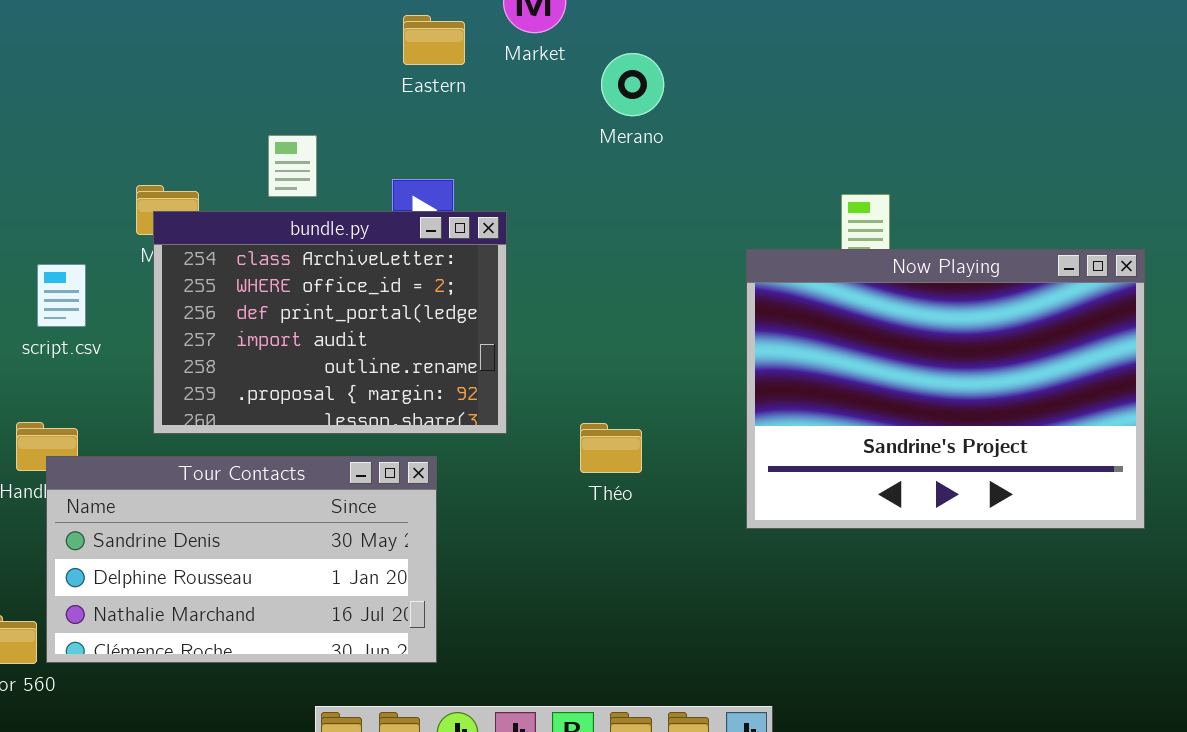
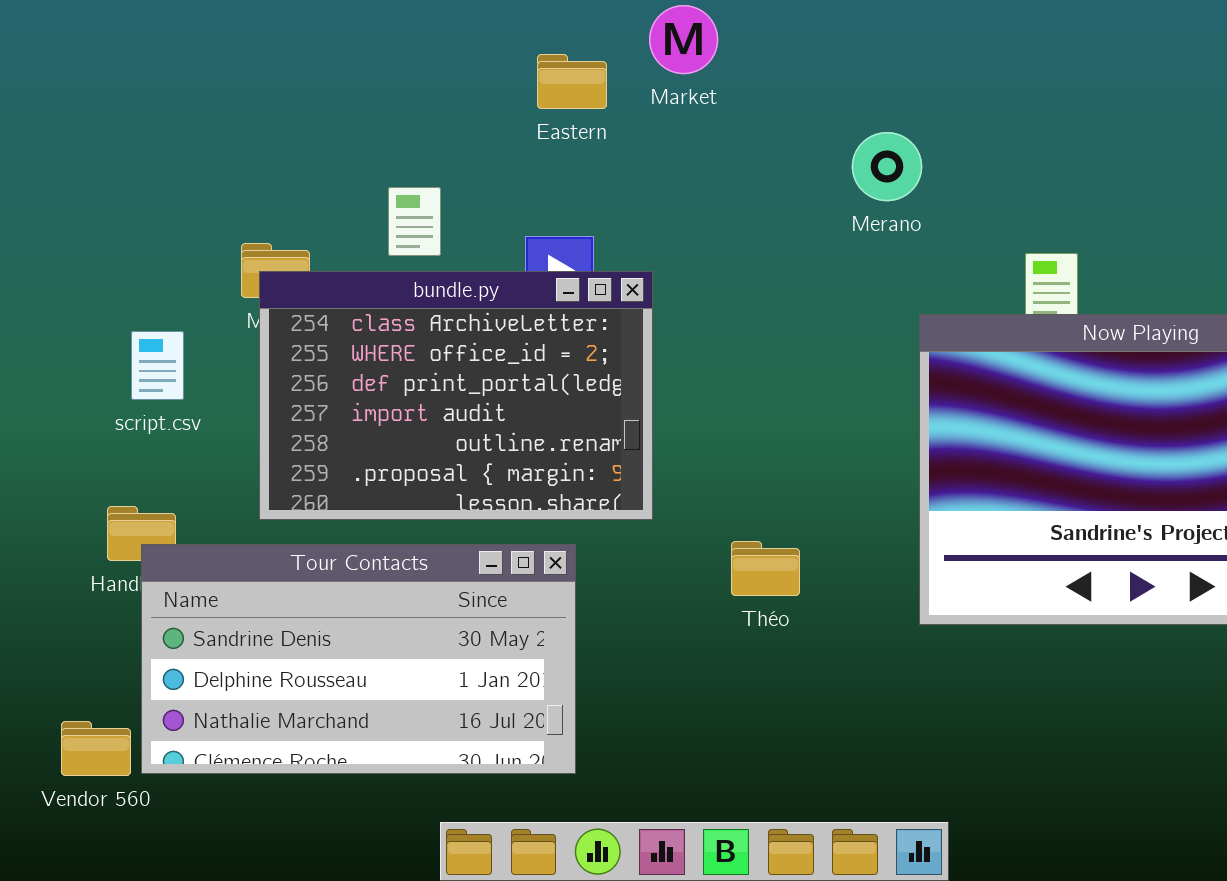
Merano: [601,53,664,116] -> [852,132,922,201], moved
Théo: [580,423,642,473] -> [731,541,800,596], moved

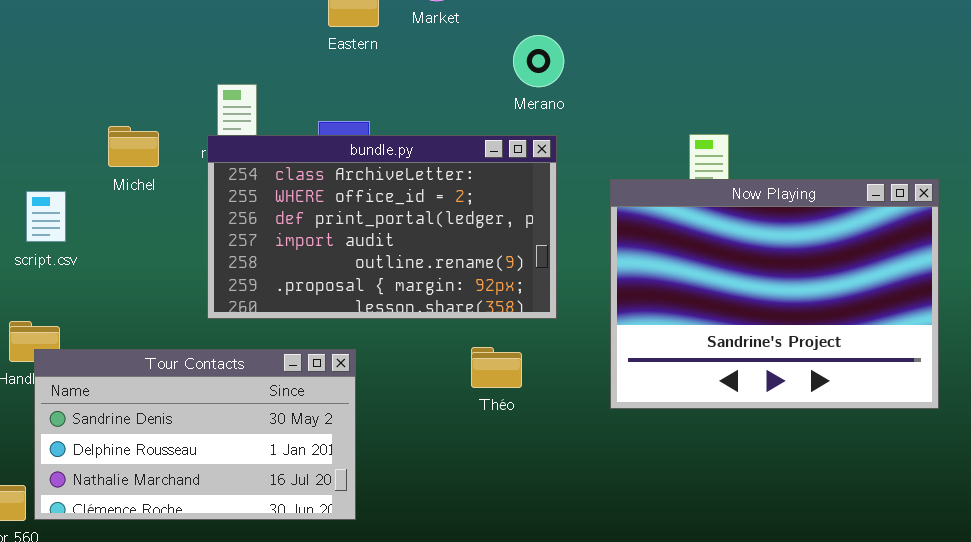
Merano: [852,132,922,201] -> [513,35,564,87], moved
bundle.py: [259,271,653,520] -> [207,135,557,319], moved, resized

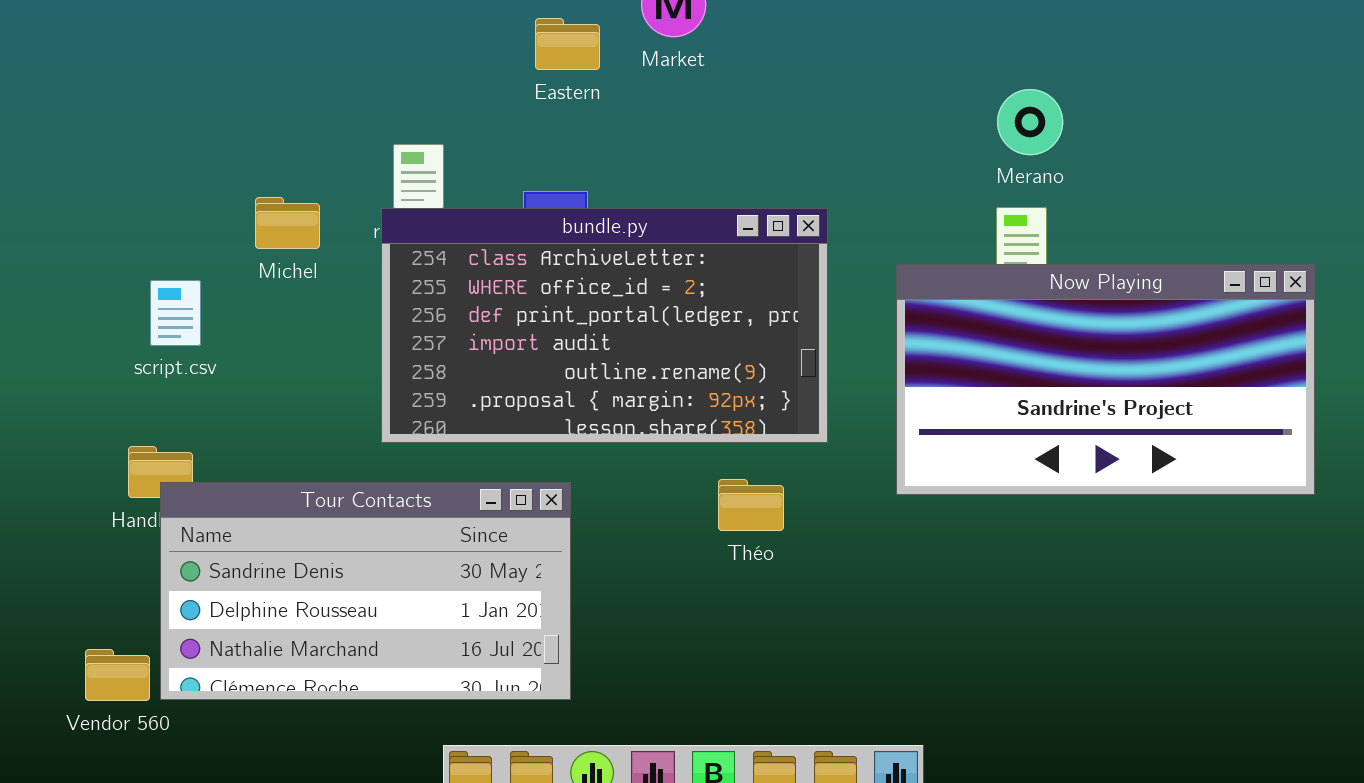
Merano: [513,35,564,87] -> [997,89,1063,155], moved
Now Playing: [610,179,939,409] -> [896,264,1315,495], resized

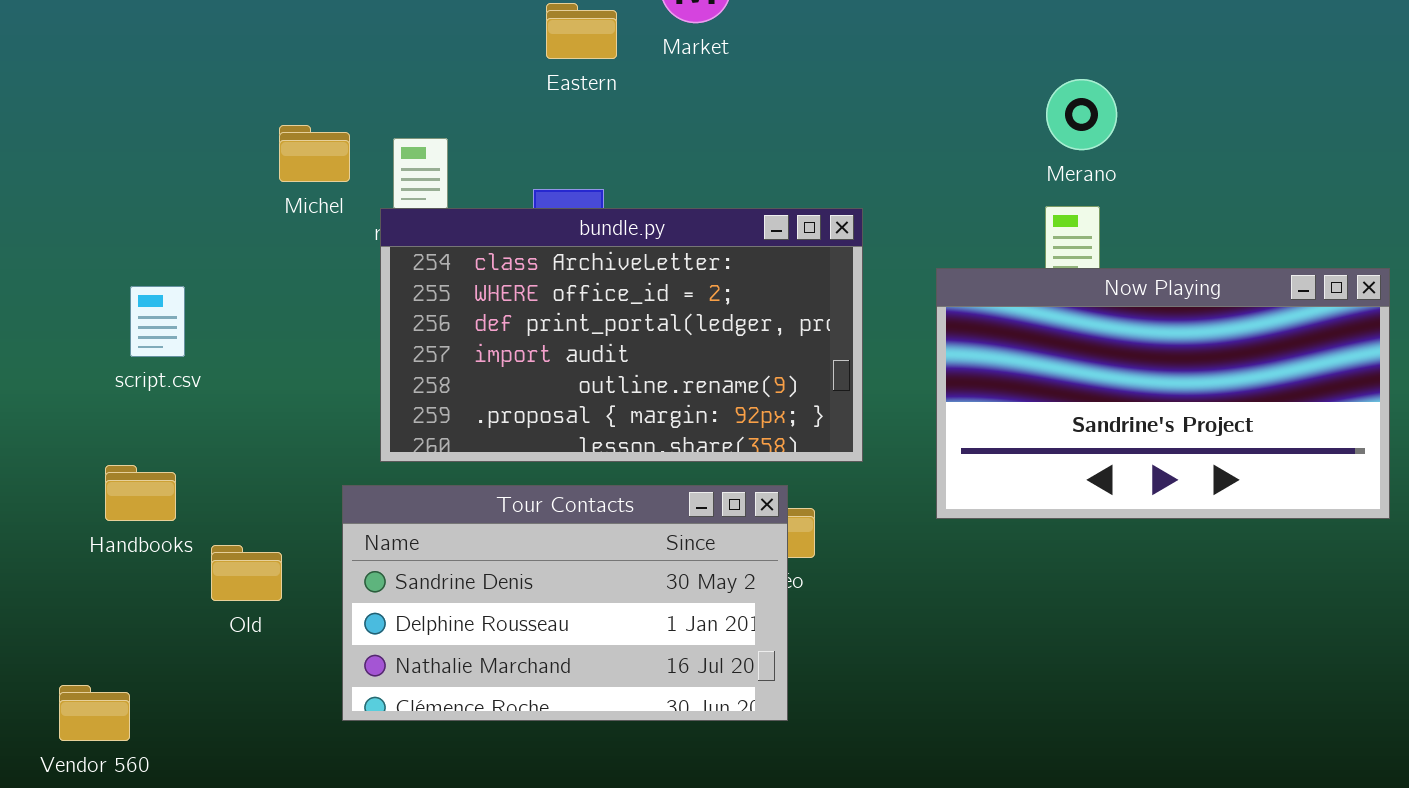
Michel: [255,197,320,249] -> [279,125,350,182], moved
Tour Contacts: [160,482,571,700] -> [342,485,788,721], moved

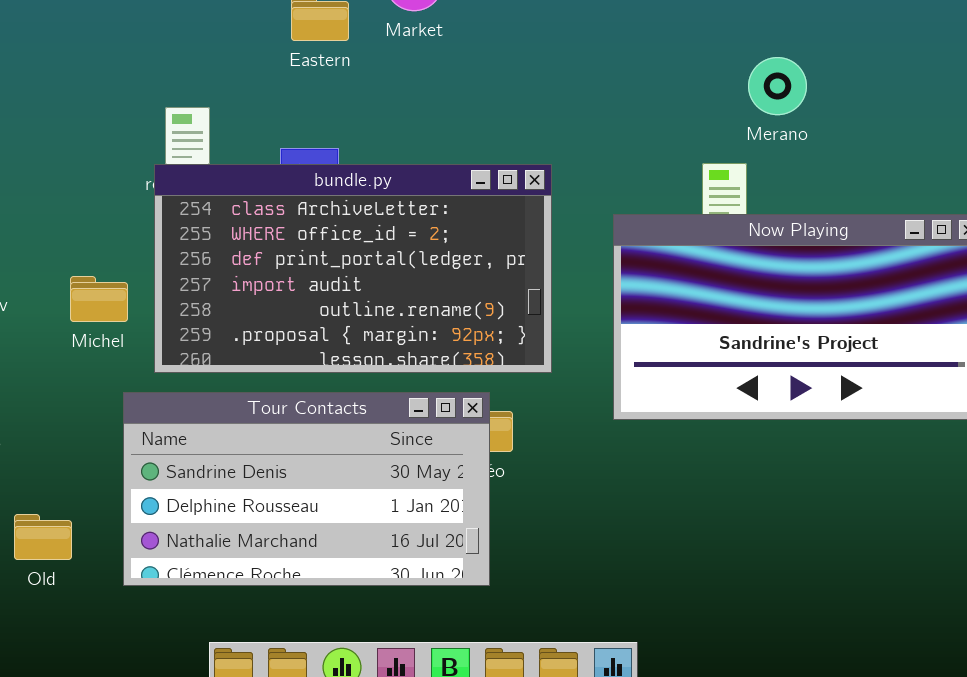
Merano: [1046,79,1117,150] -> [748,57,807,115], moved
Michel: [279,125,350,182] -> [70,276,128,322], moved
Old: [211,545,282,601] -> [14,514,72,560], moved

